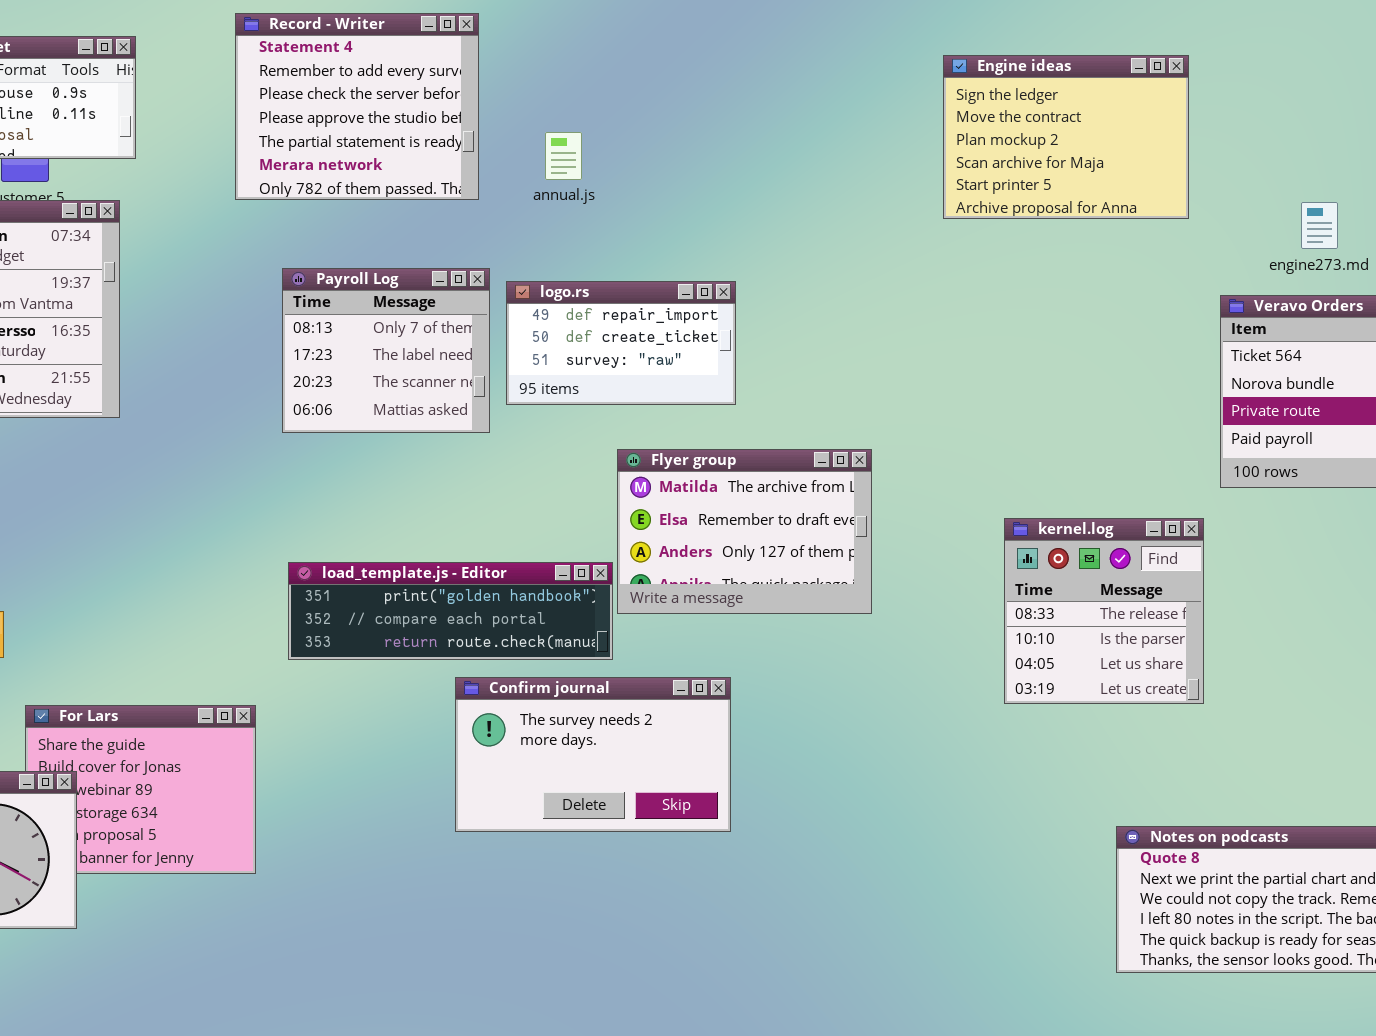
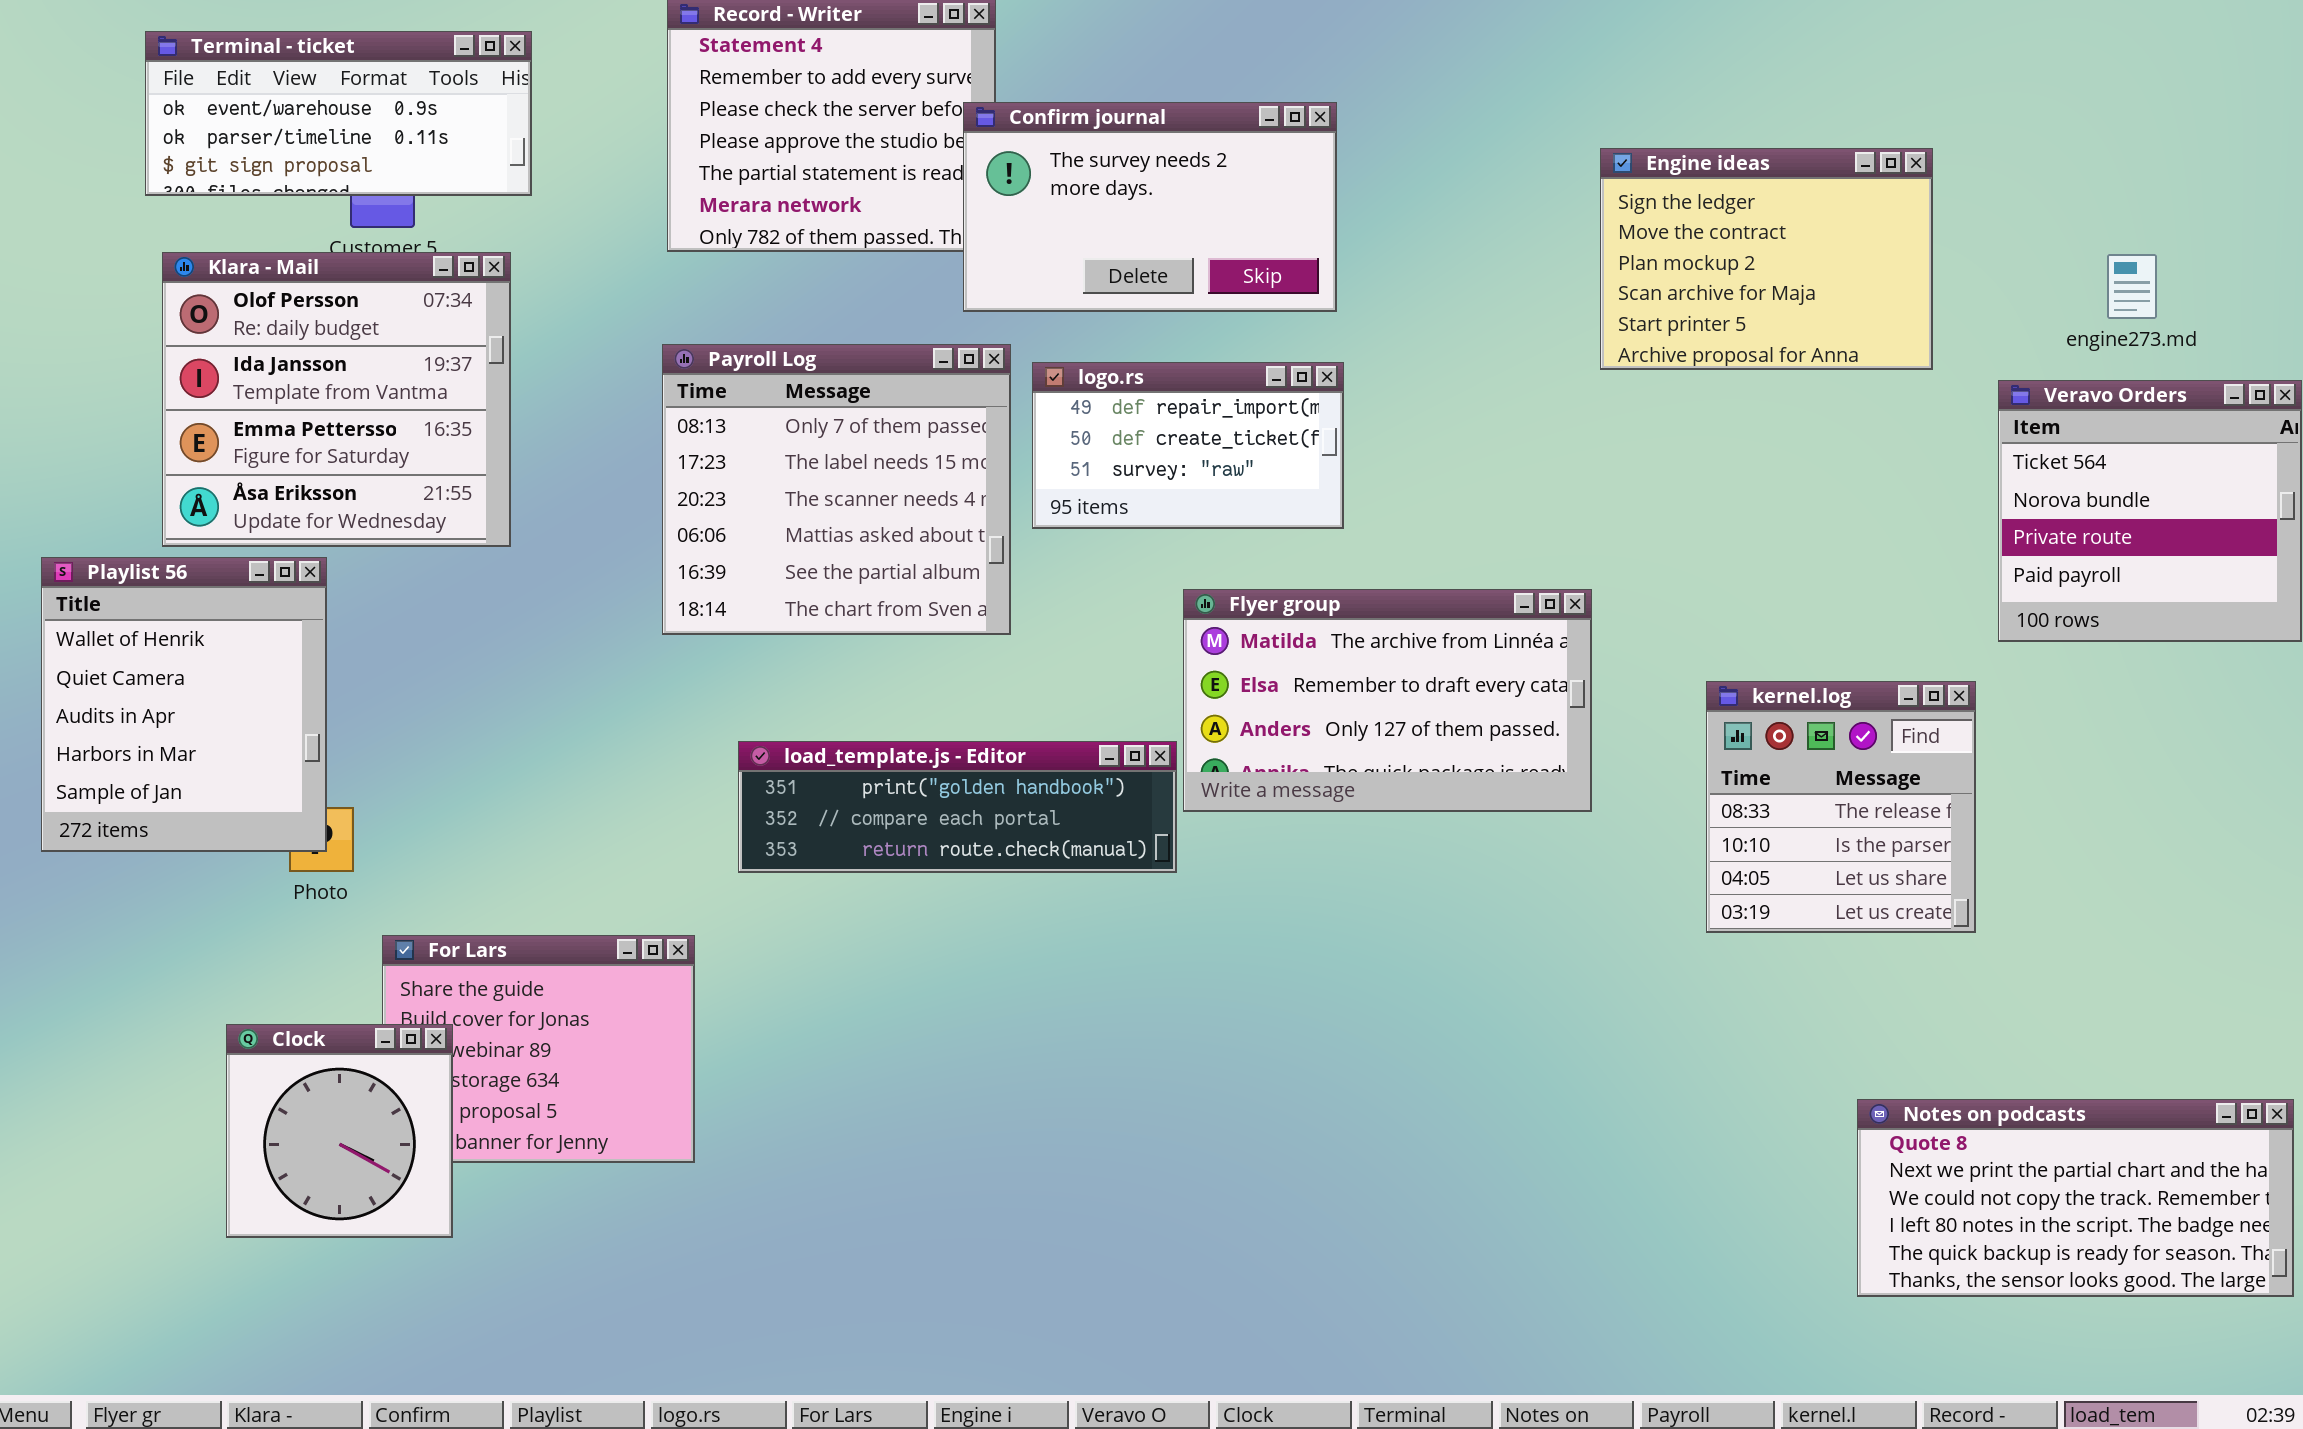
Engine ideas: [943,55,1189,219] -> [1600,148,1933,370], moved
Payroll Log: [282,268,490,433] -> [662,344,1011,635], resized
Flyer group: [617,449,872,614] -> [1183,589,1592,812], resized
Confirm journal: [455,677,731,832] -> [963,102,1337,312], moved

